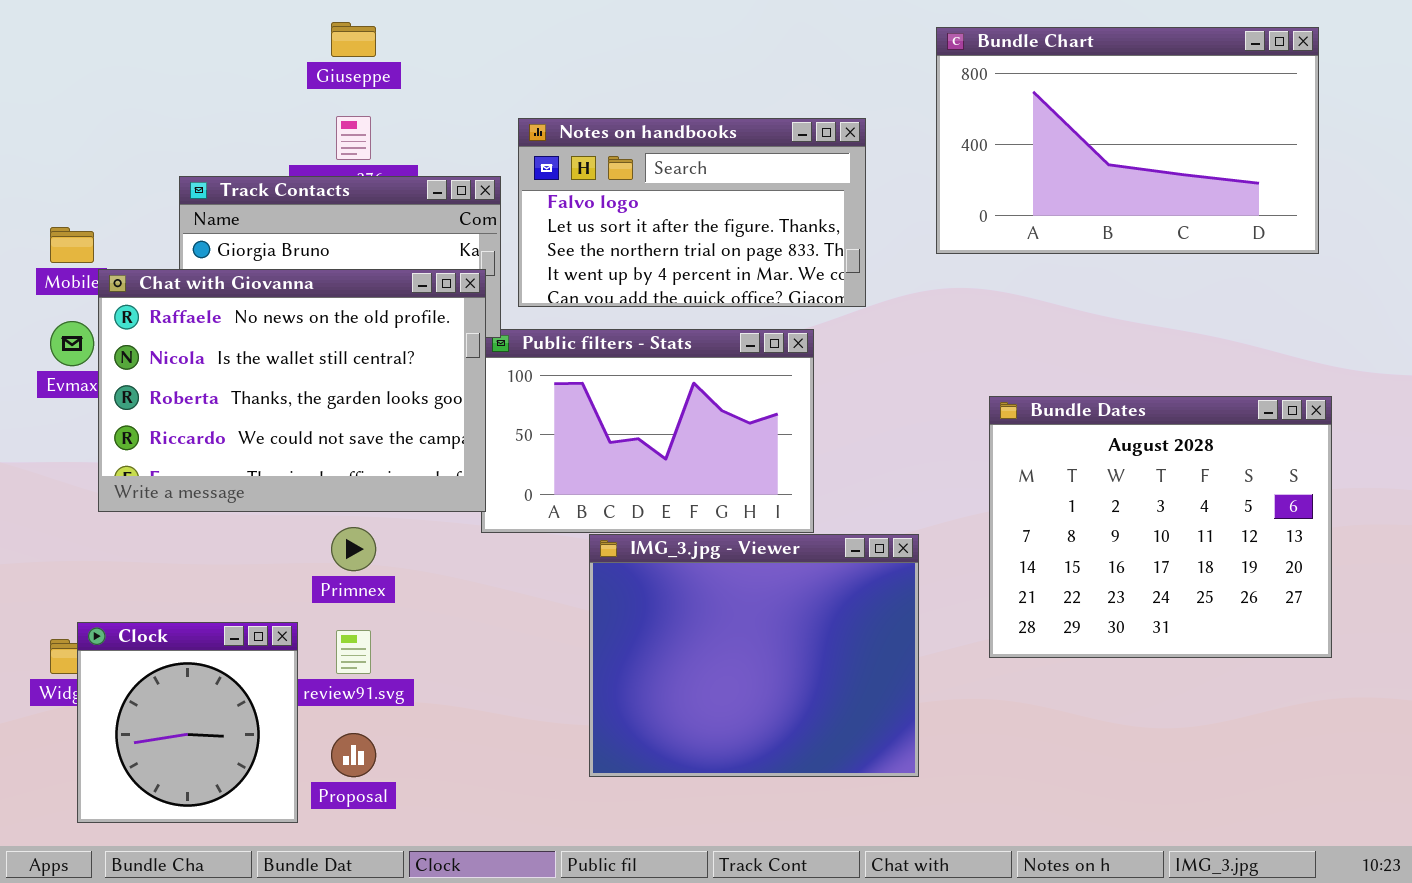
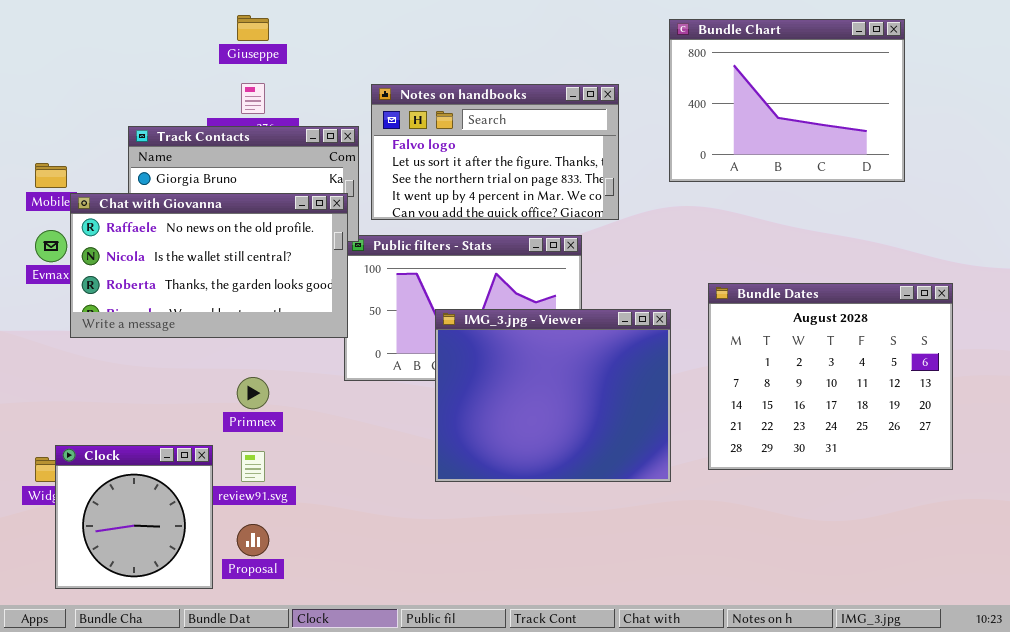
Bundle Chart: [936,27,1319,254] -> [669,19,905,182], resized
Chat with Giovanna: [98,269,486,512] -> [70,193,348,338], resized
IMG_3.jpg - Viewer: [589,534,919,777] -> [435,309,671,482], moved

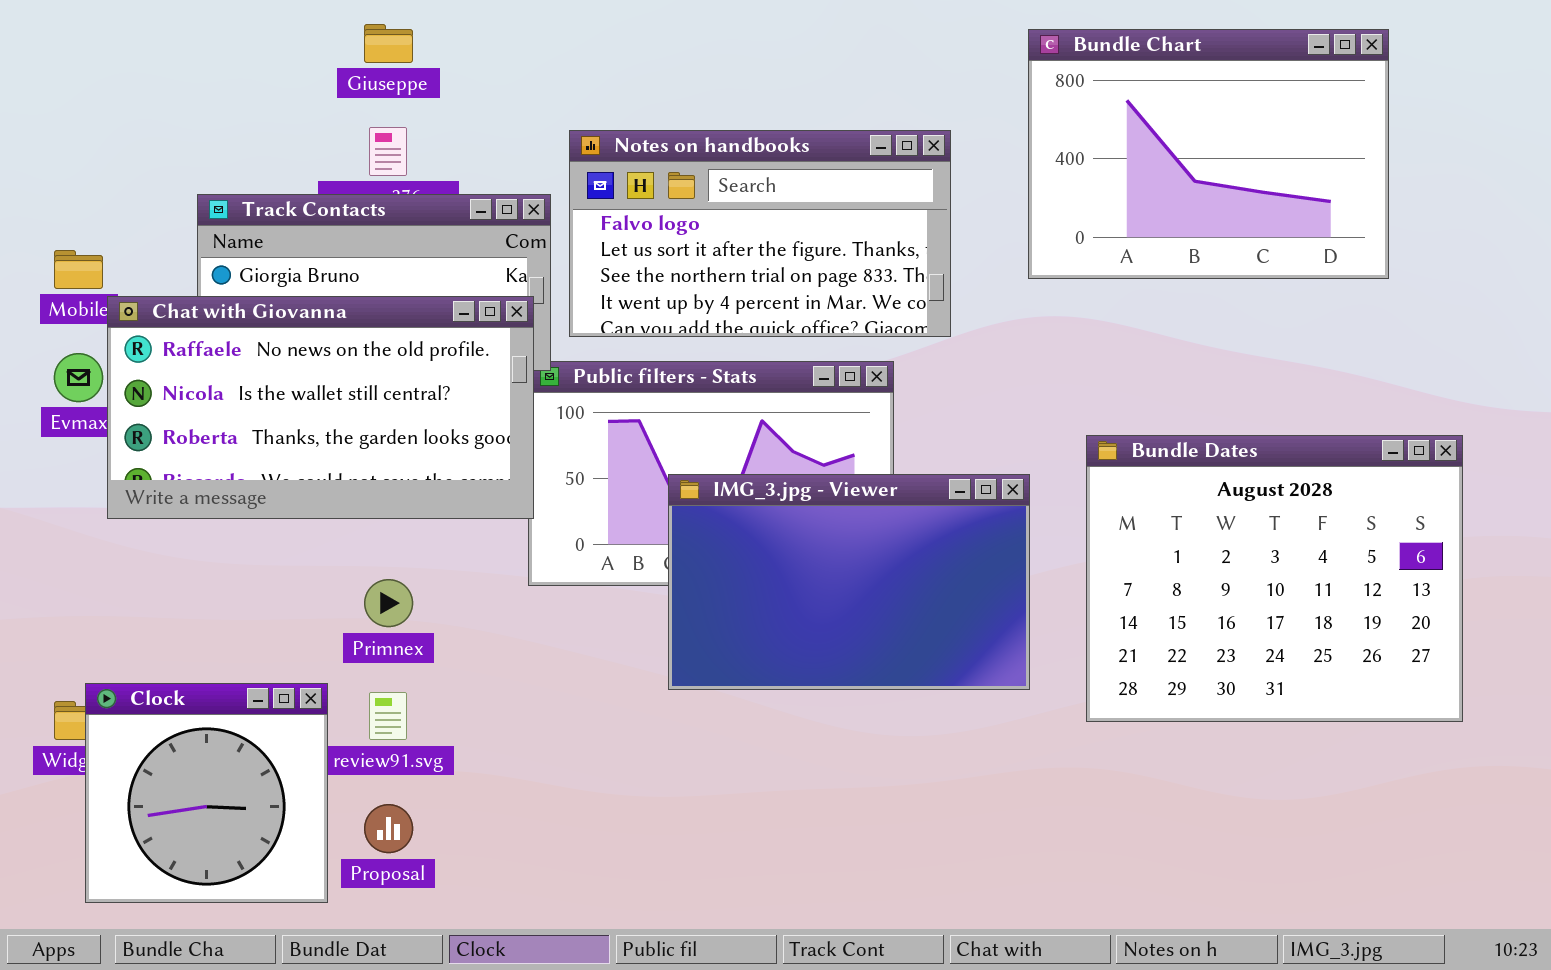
IMG_3.jpg - Viewer: [435,309,671,482] -> [668,474,1030,690], resized

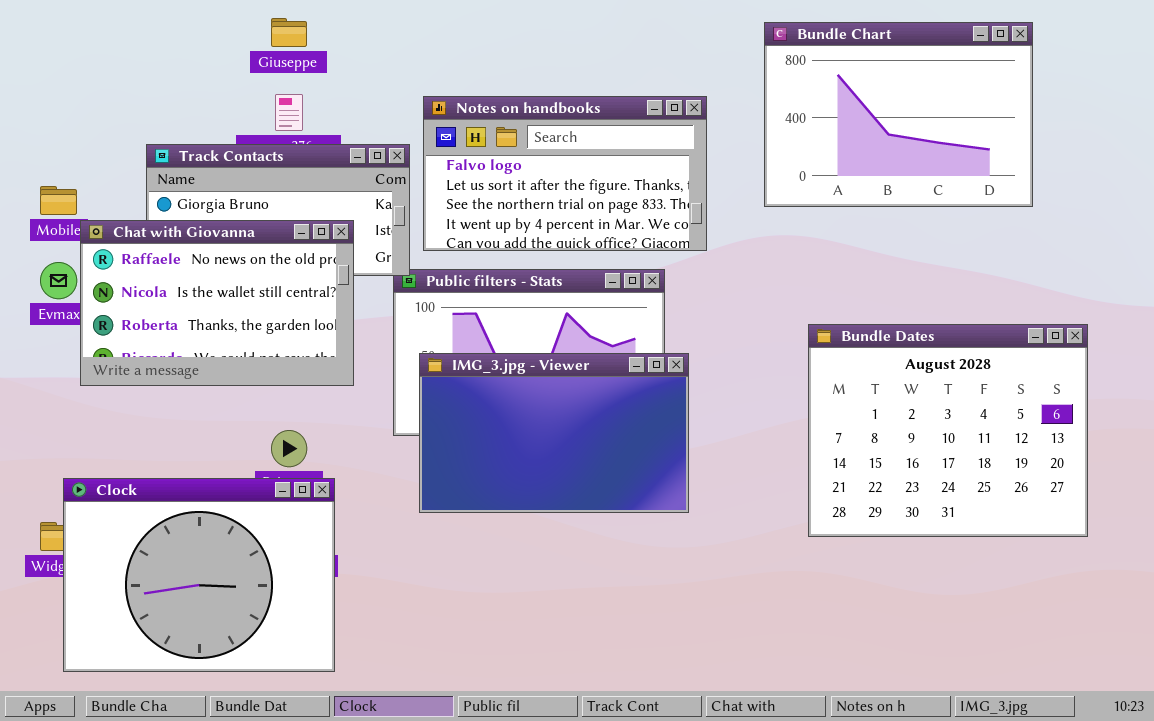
Chat with Giovanna: [107,296,534,519] -> [80,220,354,386], resized
IMG_3.jpg - Viewer: [668,474,1030,690] -> [419,353,689,513], moved
Clock: [85,683,328,903] -> [63,478,335,672], resized

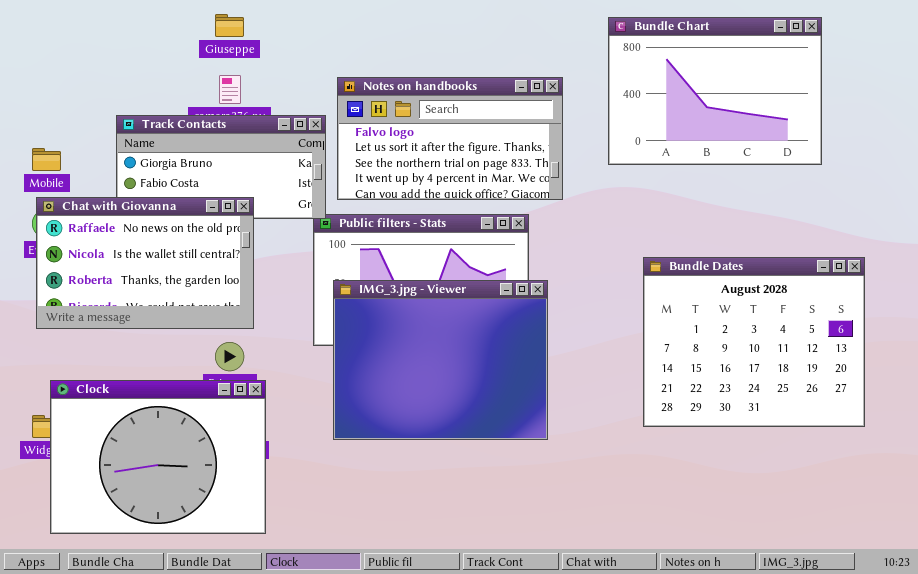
Chat with Giovanna: [80,220,354,386] -> [36,197,254,329], moved
IMG_3.jpg - Viewer: [419,353,689,513] -> [333,280,548,440], resized

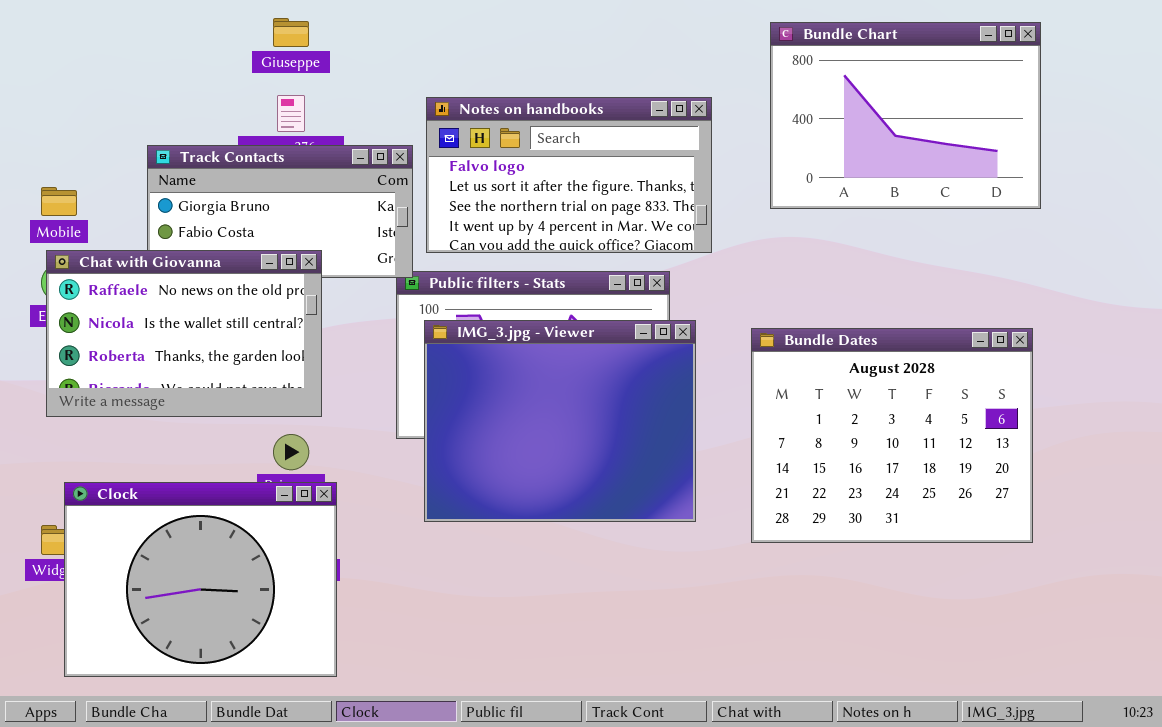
Bundle Dates: [643,257,865,427] -> [751,328,1033,543], moved
IMG_3.jpg - Viewer: [333,280,548,440] -> [424,320,696,522], moved

